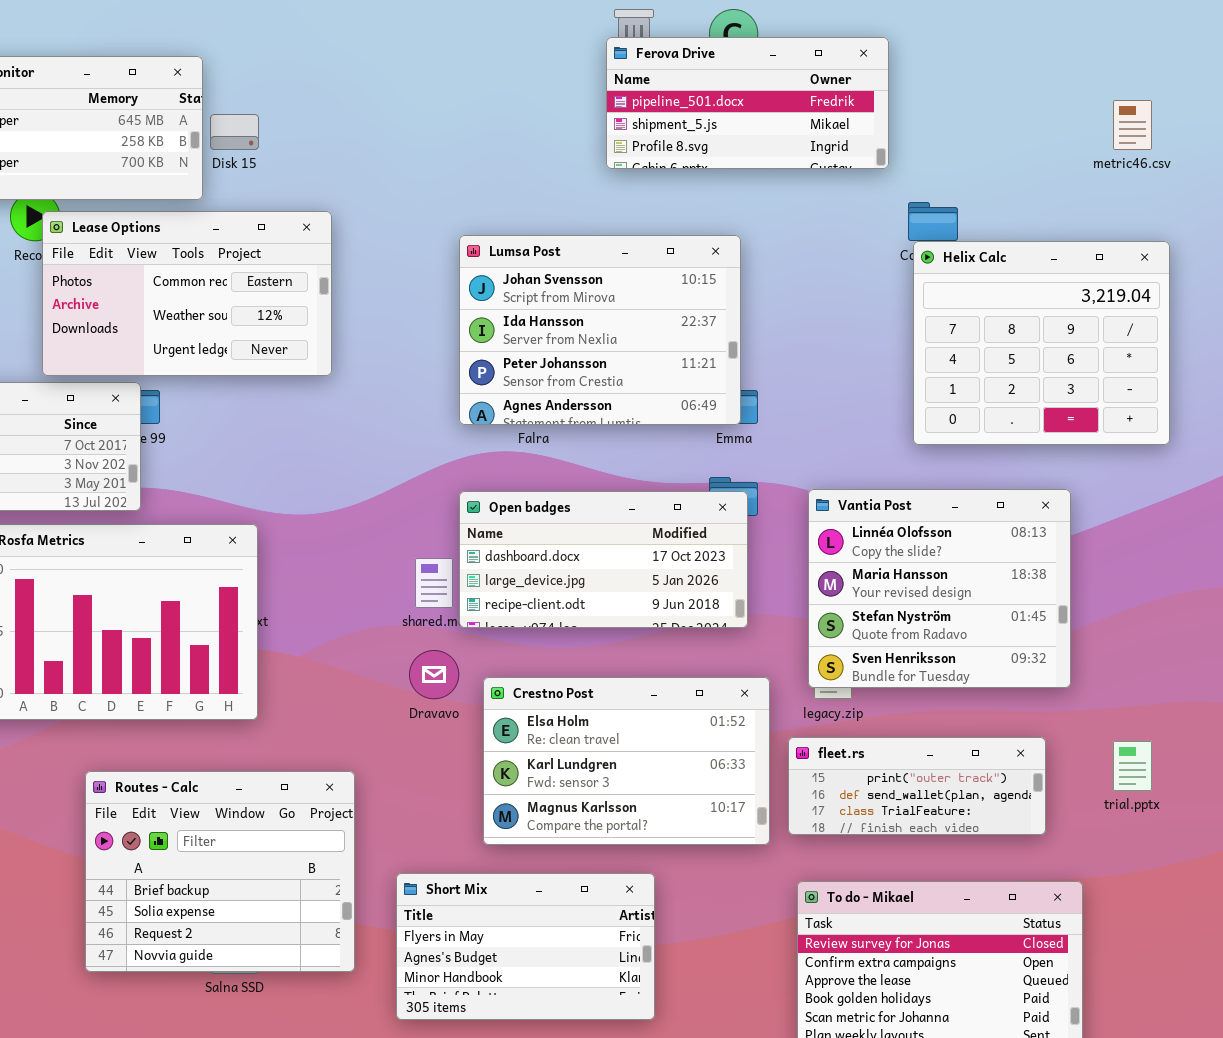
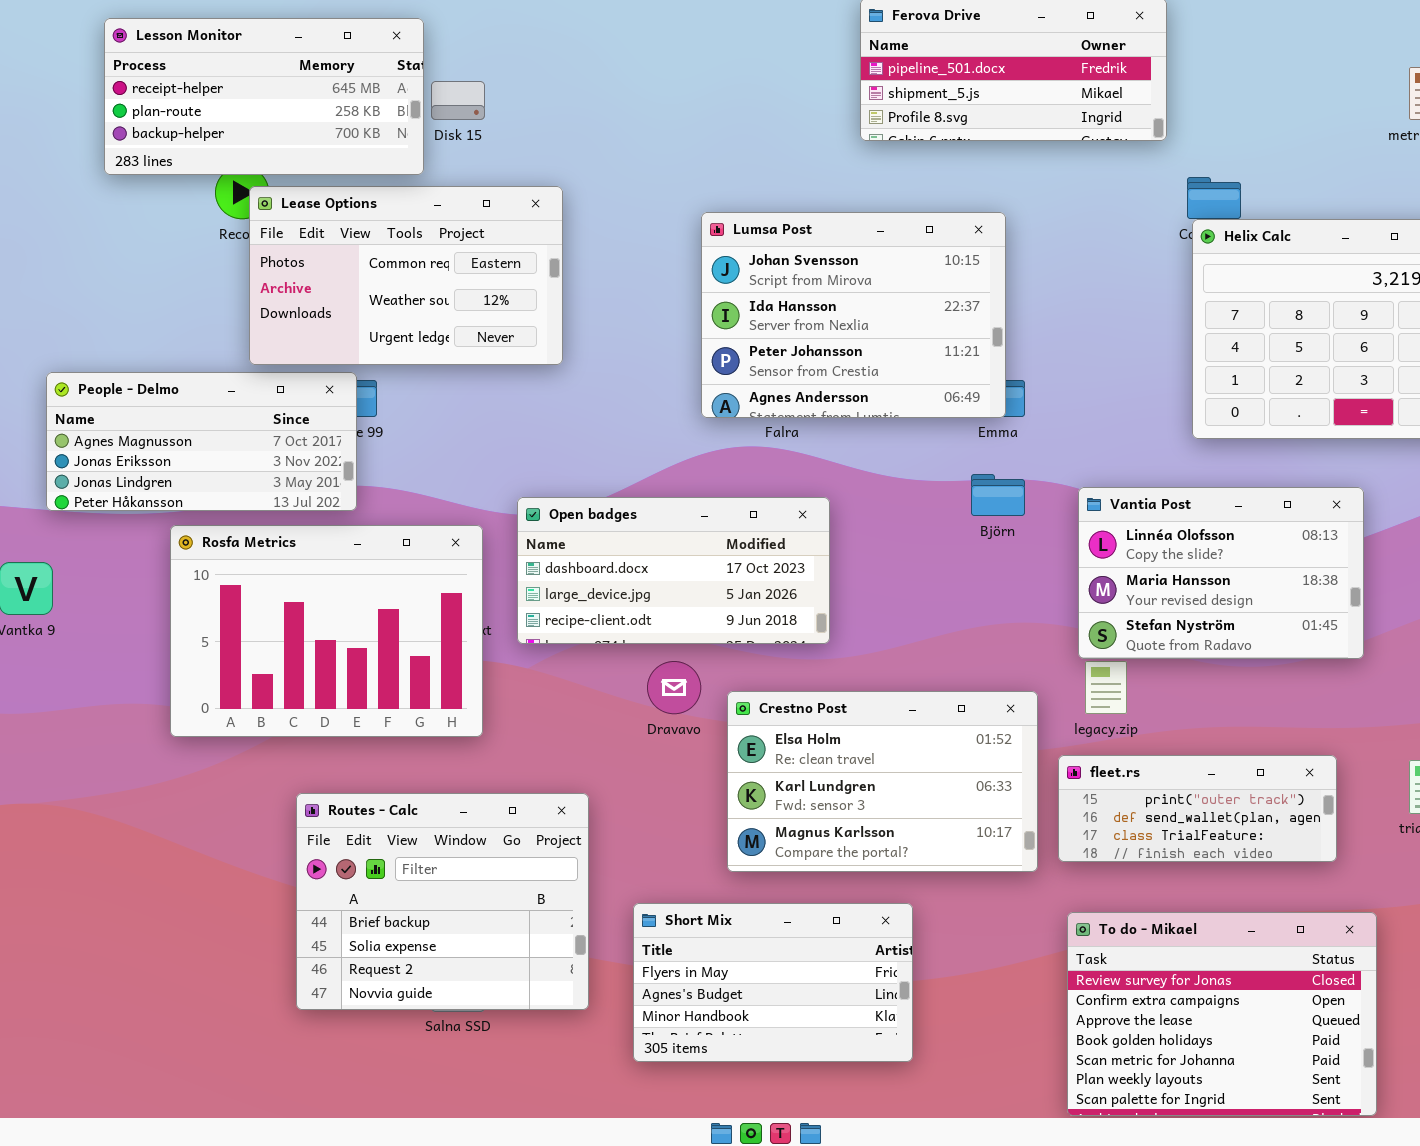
Vantia Post: [808,489,1071,688] -> [1078,487,1364,659], resized
Open badges: [459,491,748,628] -> [517,497,830,644], moved

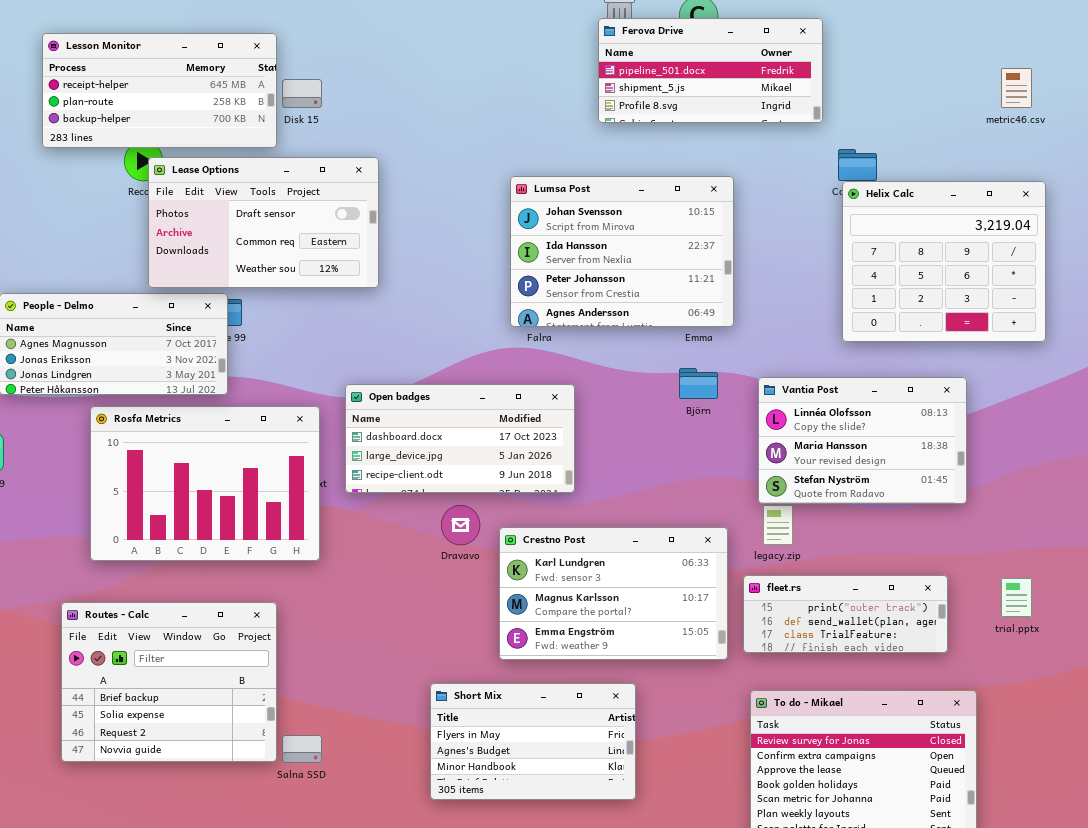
Lease Options: [249,186,563,365] -> [148,157,379,288], scrolled up 1 row
Lumsa Post: [701,212,1006,418] -> [510,176,734,327], moved
Crestno Post: [727,691,1038,872] -> [499,527,728,660], scrolled down 1 row
Routes - Calc: [296,793,589,1010] -> [61,602,277,762], moved

